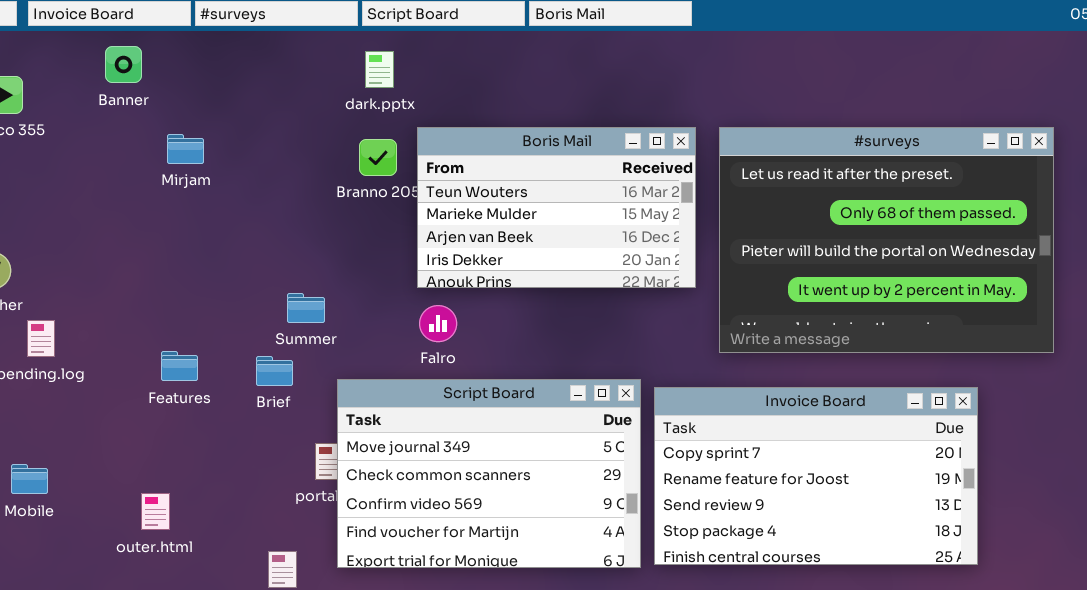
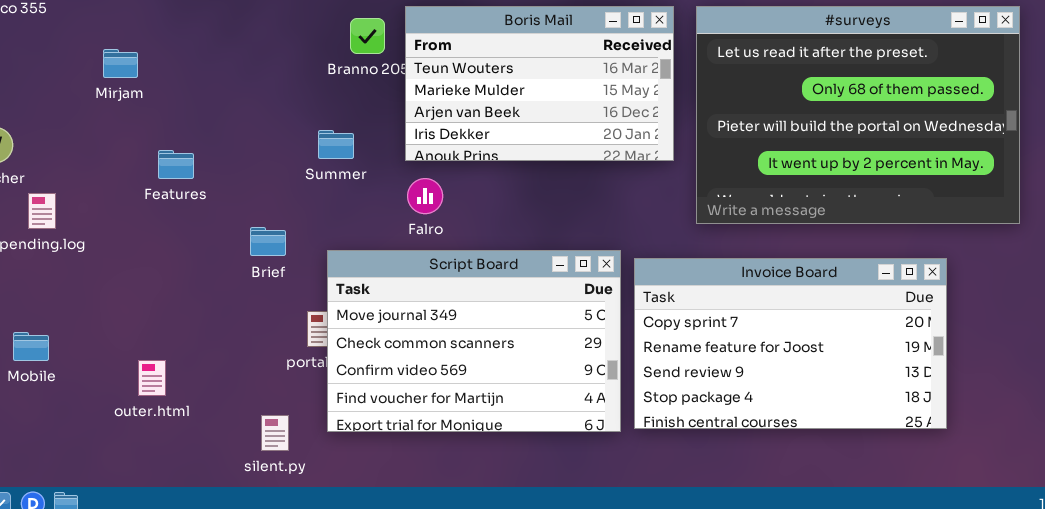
Mirjam: [167,134,204,164] -> [103,49,138,78], moved
Summer: [287,293,325,323] -> [318,130,354,159], moved
Features: [161,351,198,381] -> [158,150,194,179], moved

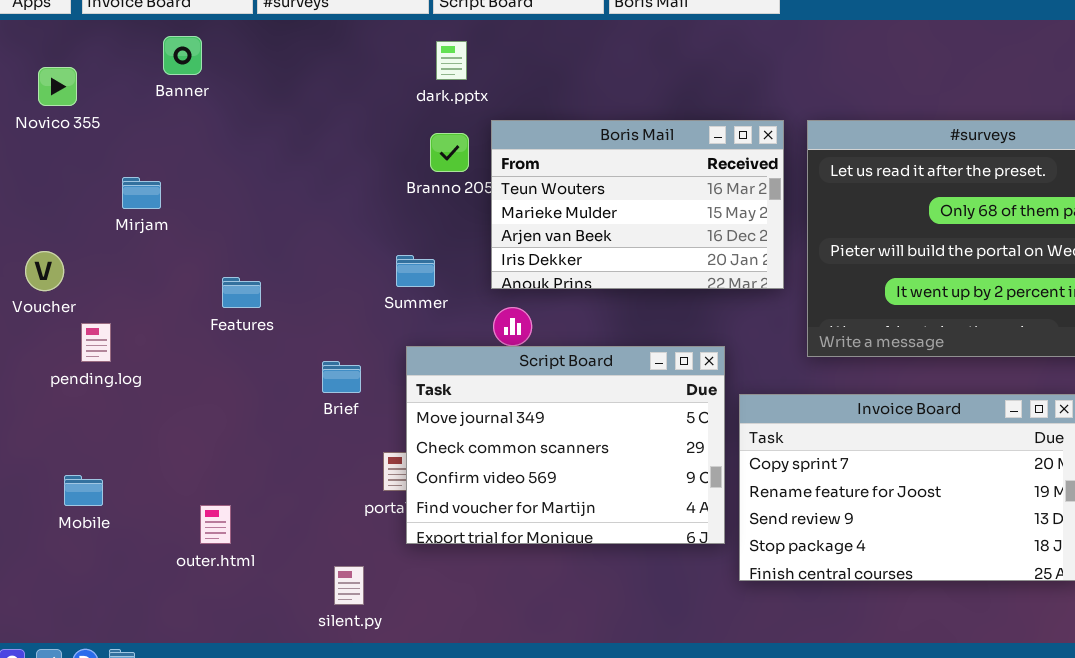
Mirjam: [103,49,138,78] -> [122,177,161,209], moved
Script Board: [327,250,621,432] -> [406,346,725,544], moved

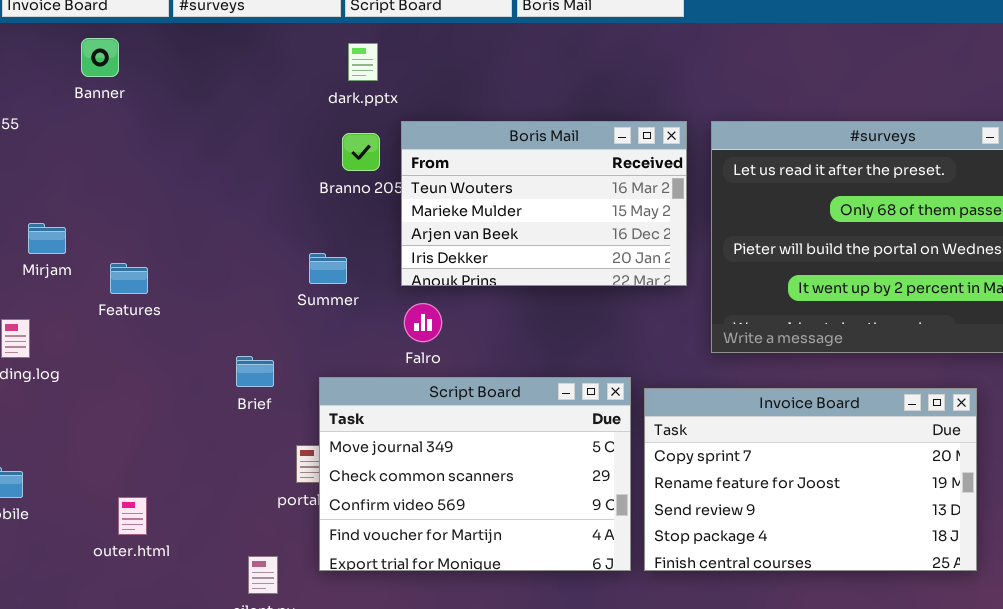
Mirjam: [122,177,161,209] -> [28,223,66,254], moved
Features: [222,277,261,308] -> [110,263,148,294], moved
Script Board: [406,346,725,544] -> [319,377,631,571], moved

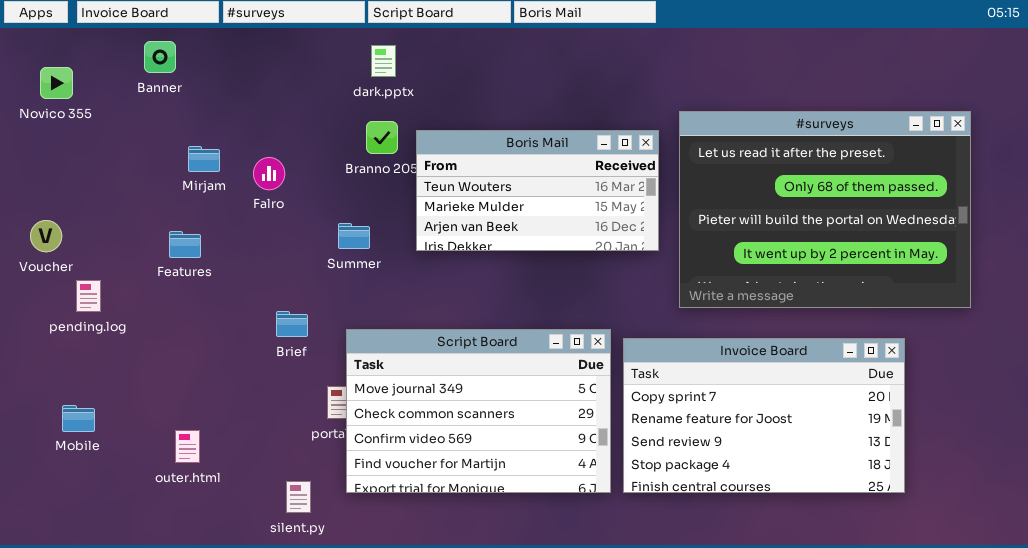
Boris Mail: [401,121,687,286] -> [416,130,659,251], resized
Mirjam: [28,223,66,254] -> [188,146,220,172], moved
Falro: [404,303,442,342] -> [253,157,285,190], moved

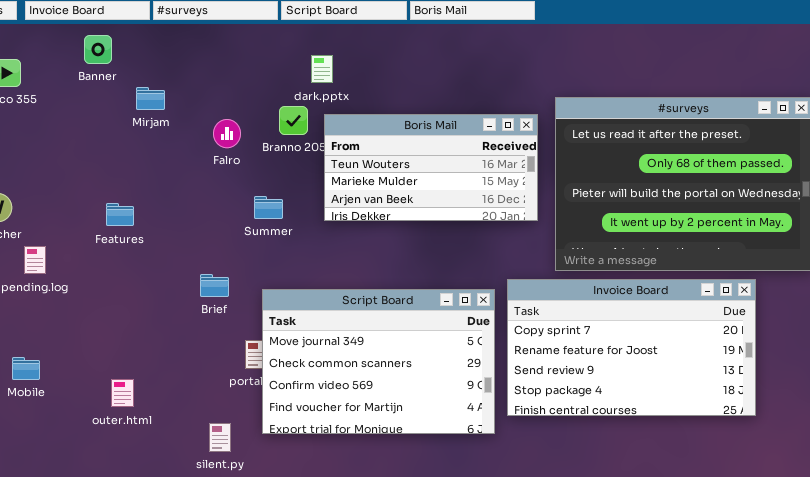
dark.pptx: [371,45,396,77] -> [311,55,333,83], moved
Mirjam: [188,146,220,172] -> [136,87,165,110], moved
Falro: [253,157,285,190] -> [213,119,241,148], moved
Invoice Board: [623,338,905,493] -> [507,279,756,416], moved

